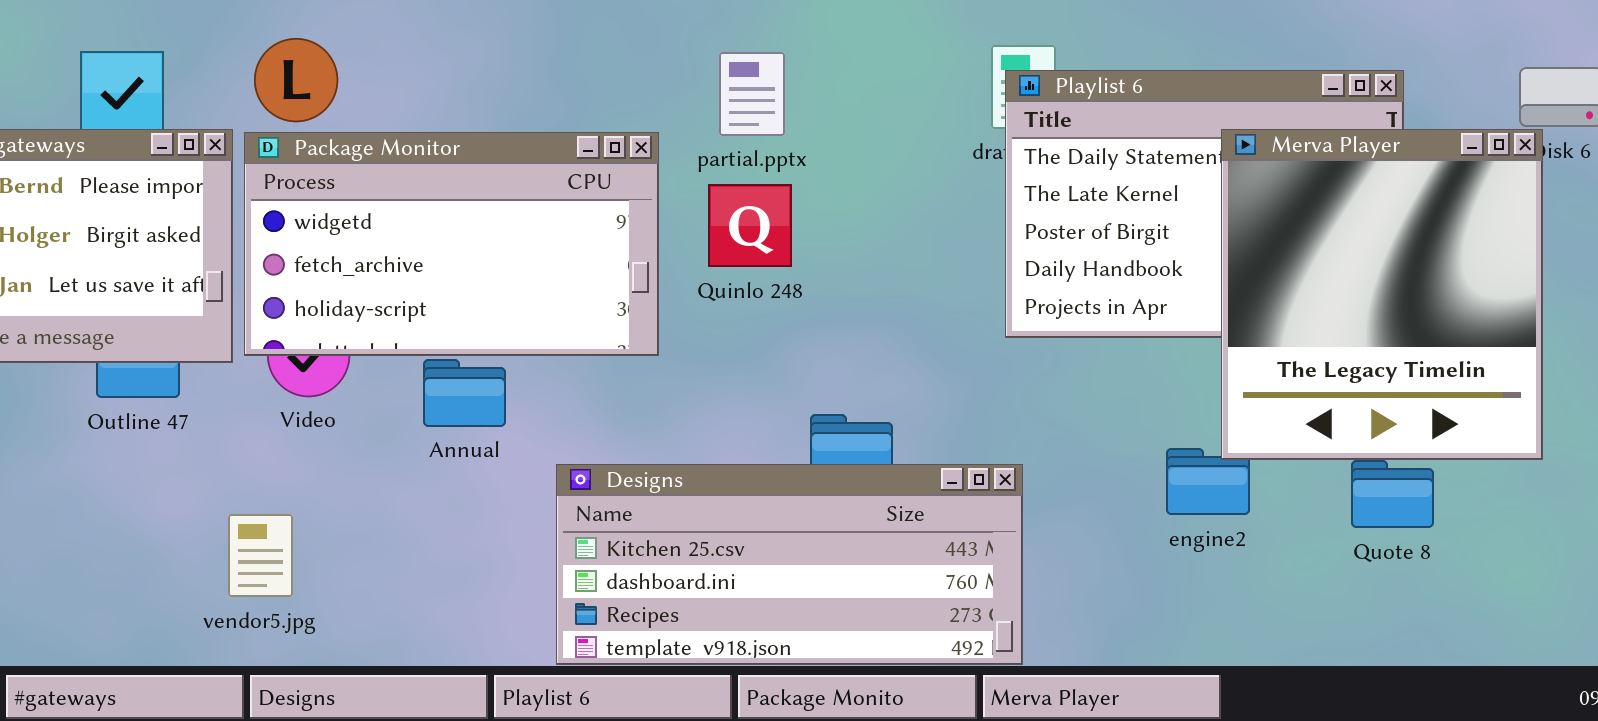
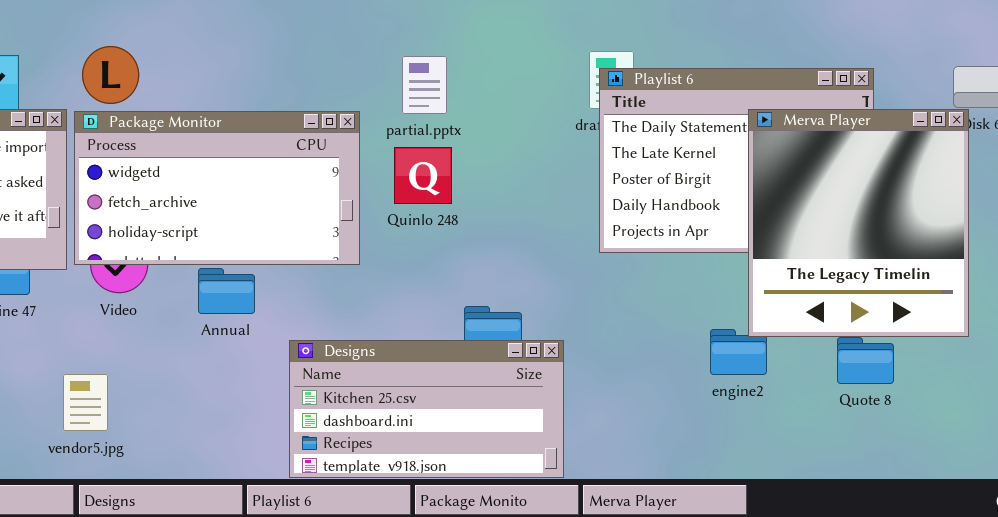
Designs: [556,464,1023,665] -> [289,340,564,478], resized

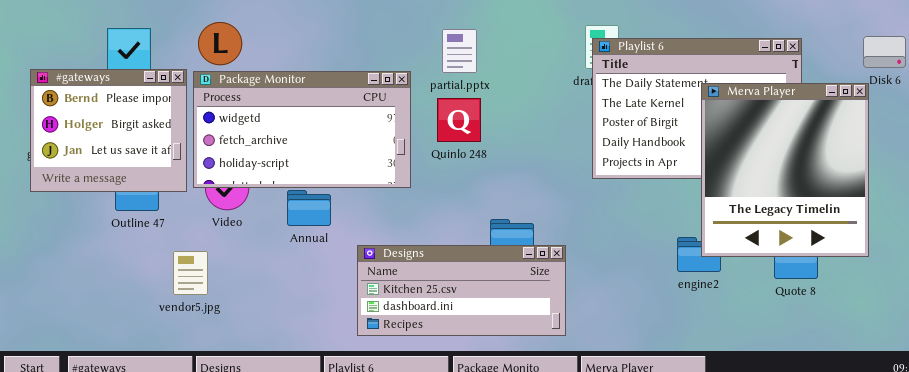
Merva Player: [748,109,969,337] -> [701,83,869,257], moved
Designs: [289,340,564,478] -> [357,245,566,336], resized
vendor5.jpg: [63,374,108,431] -> [173,251,208,295], moved

